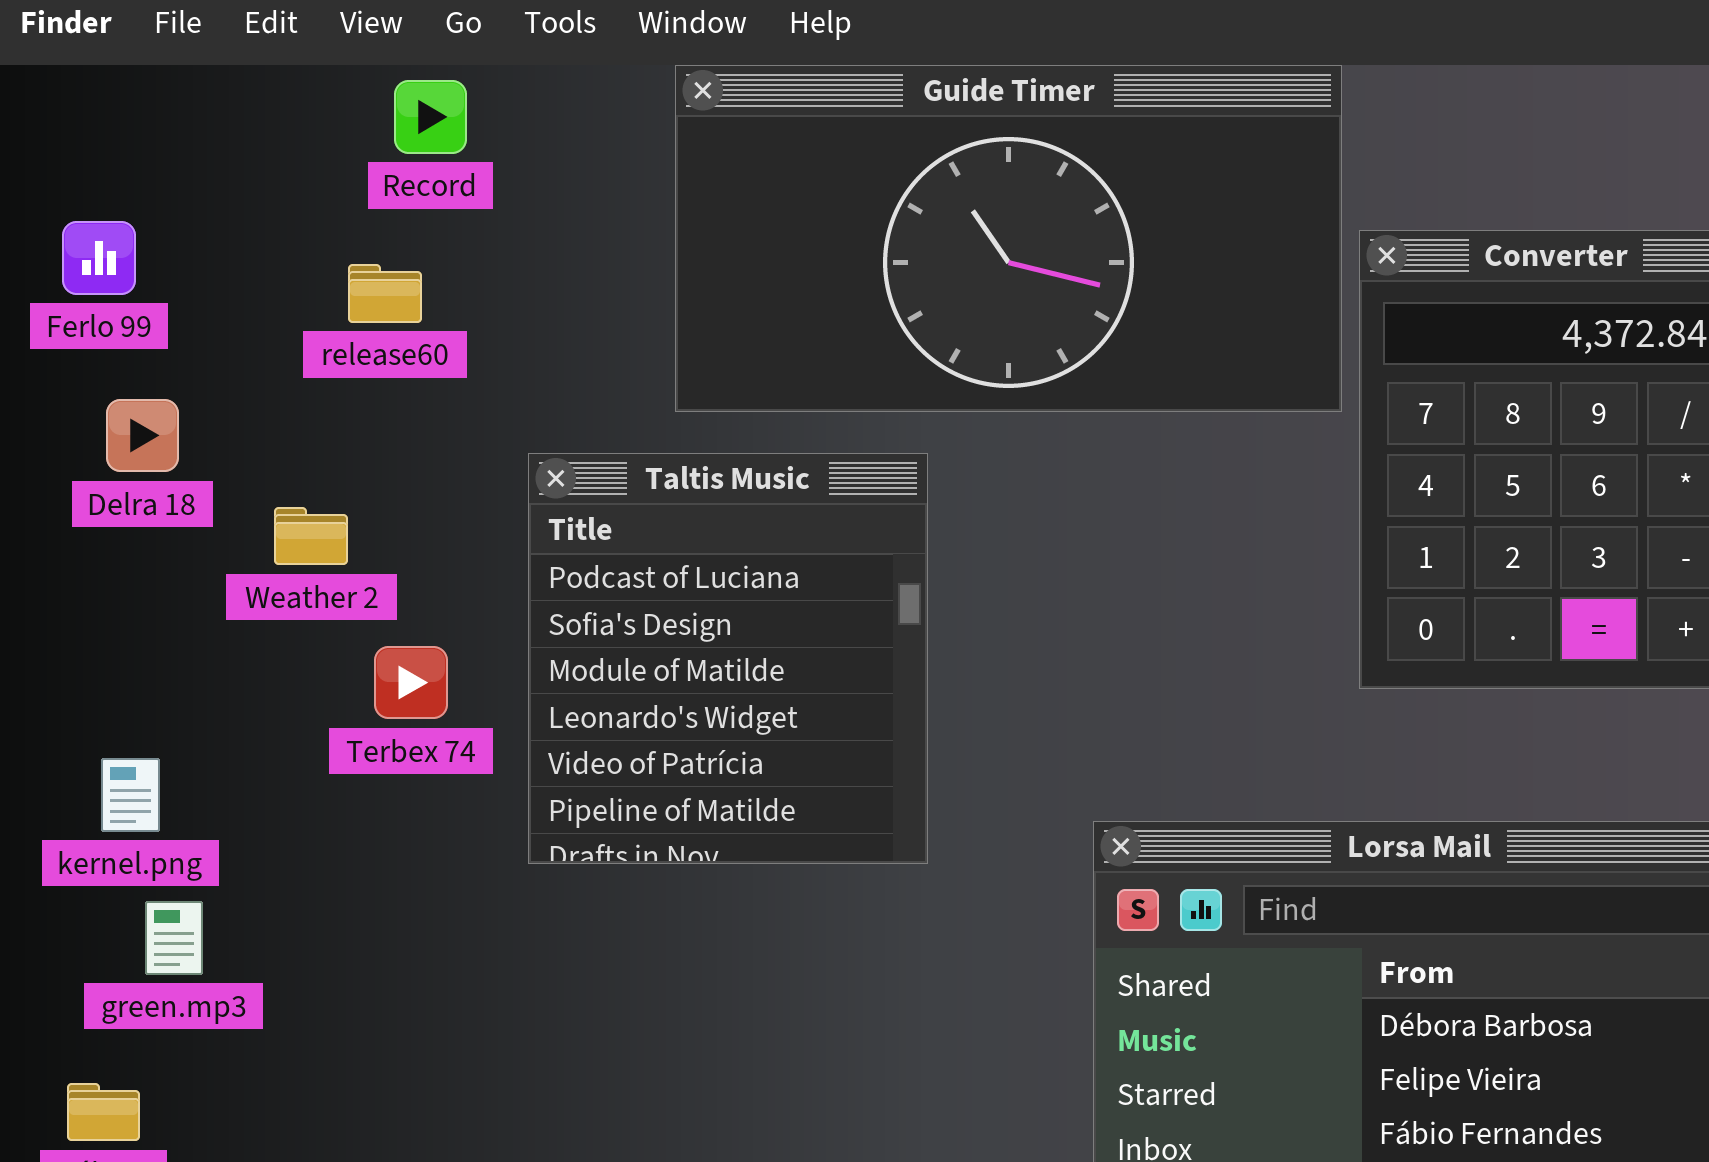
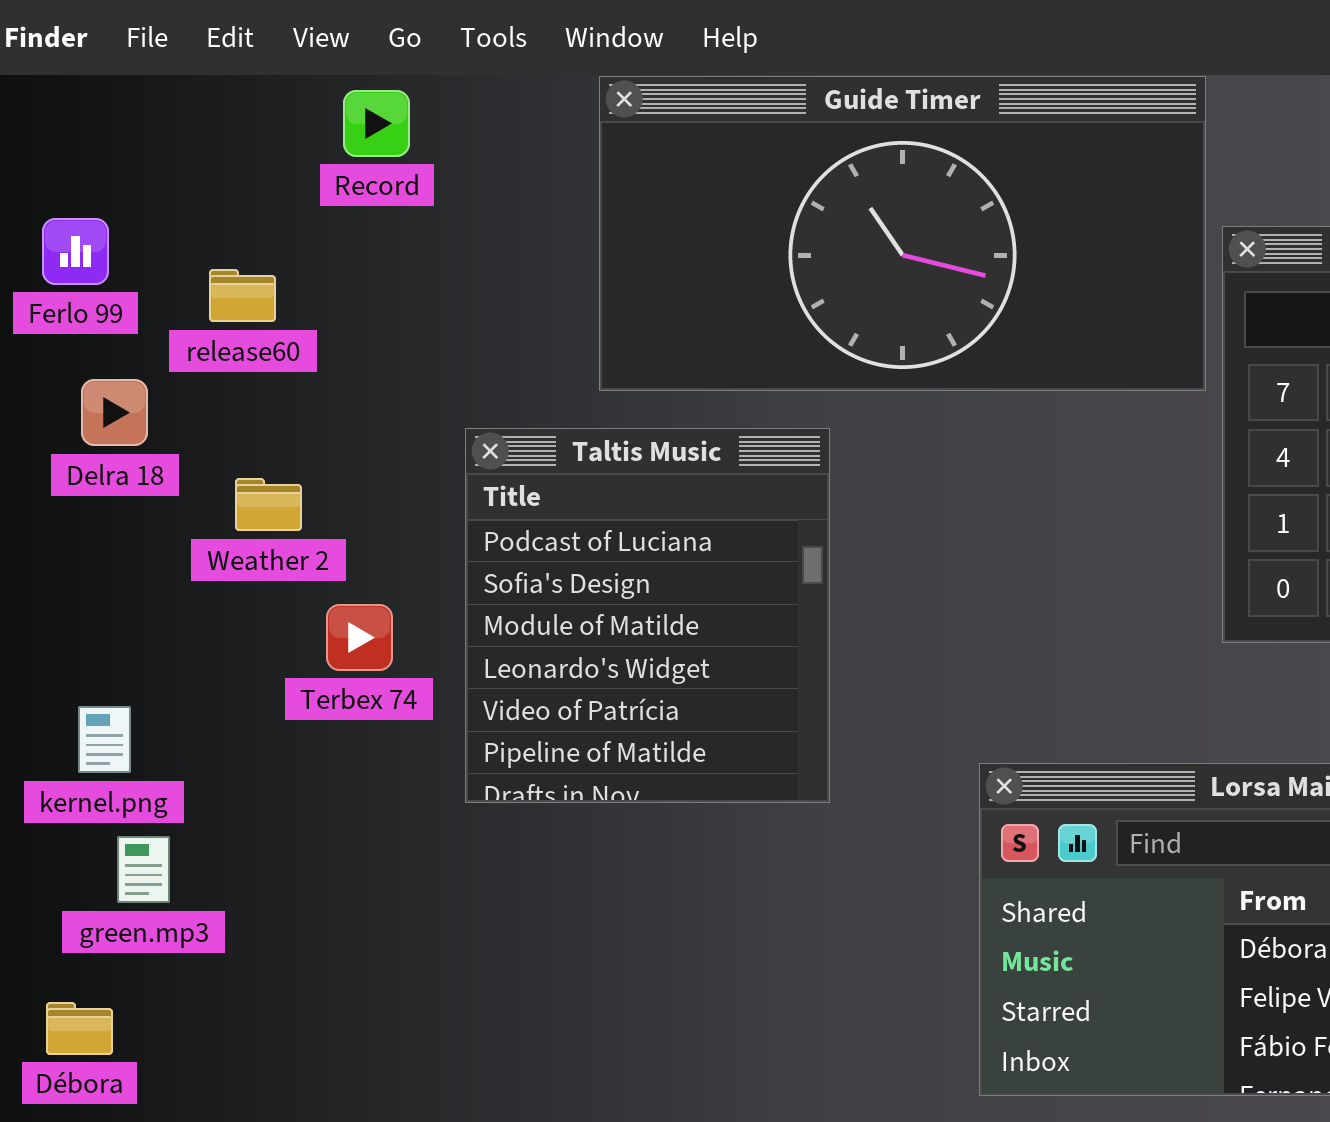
release60: [348,264,422,323] -> [209,269,276,322], moved

